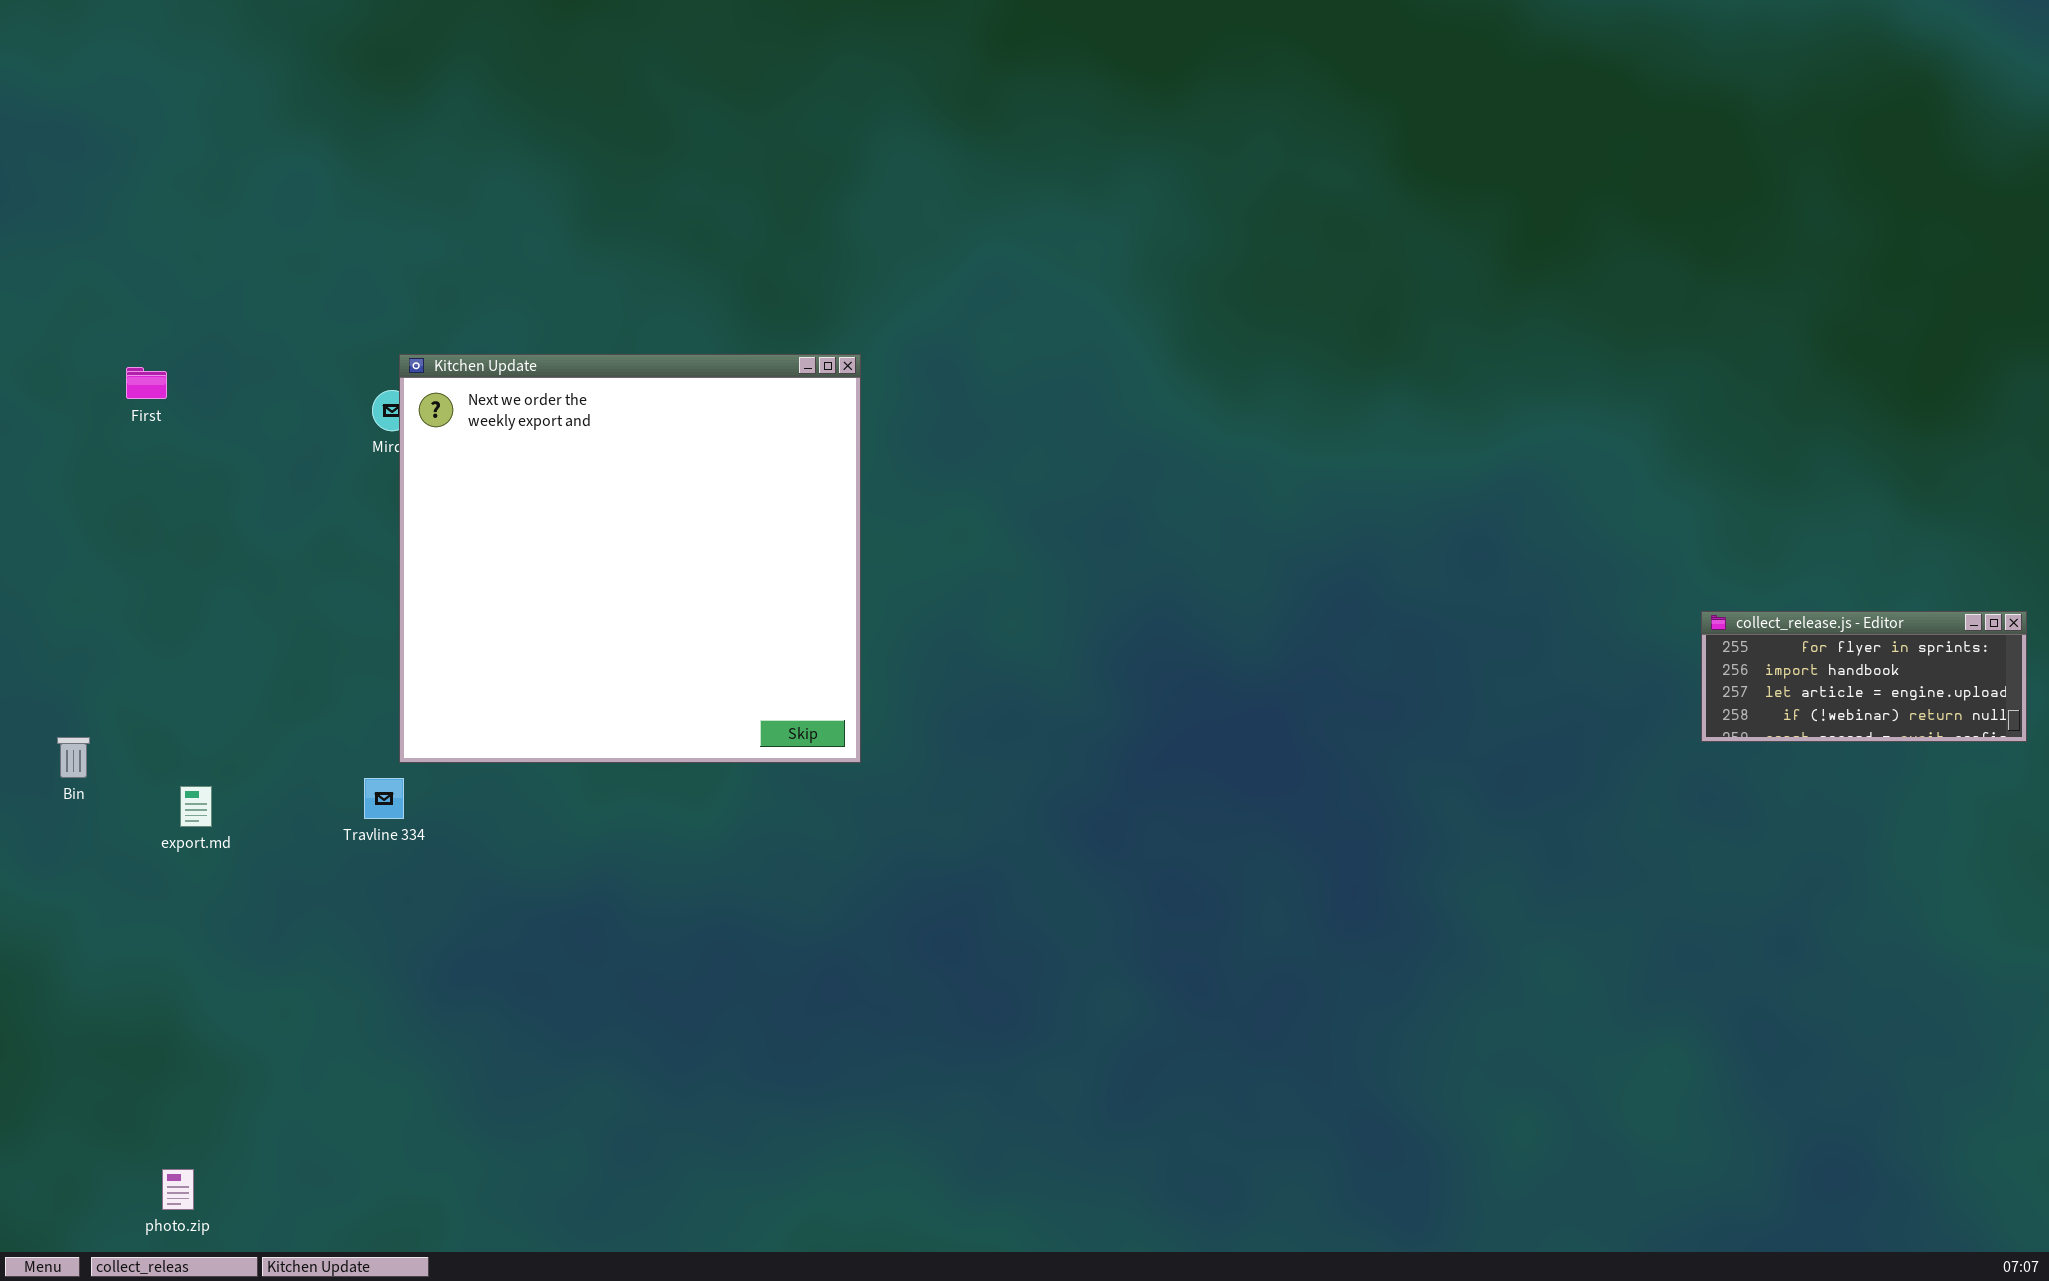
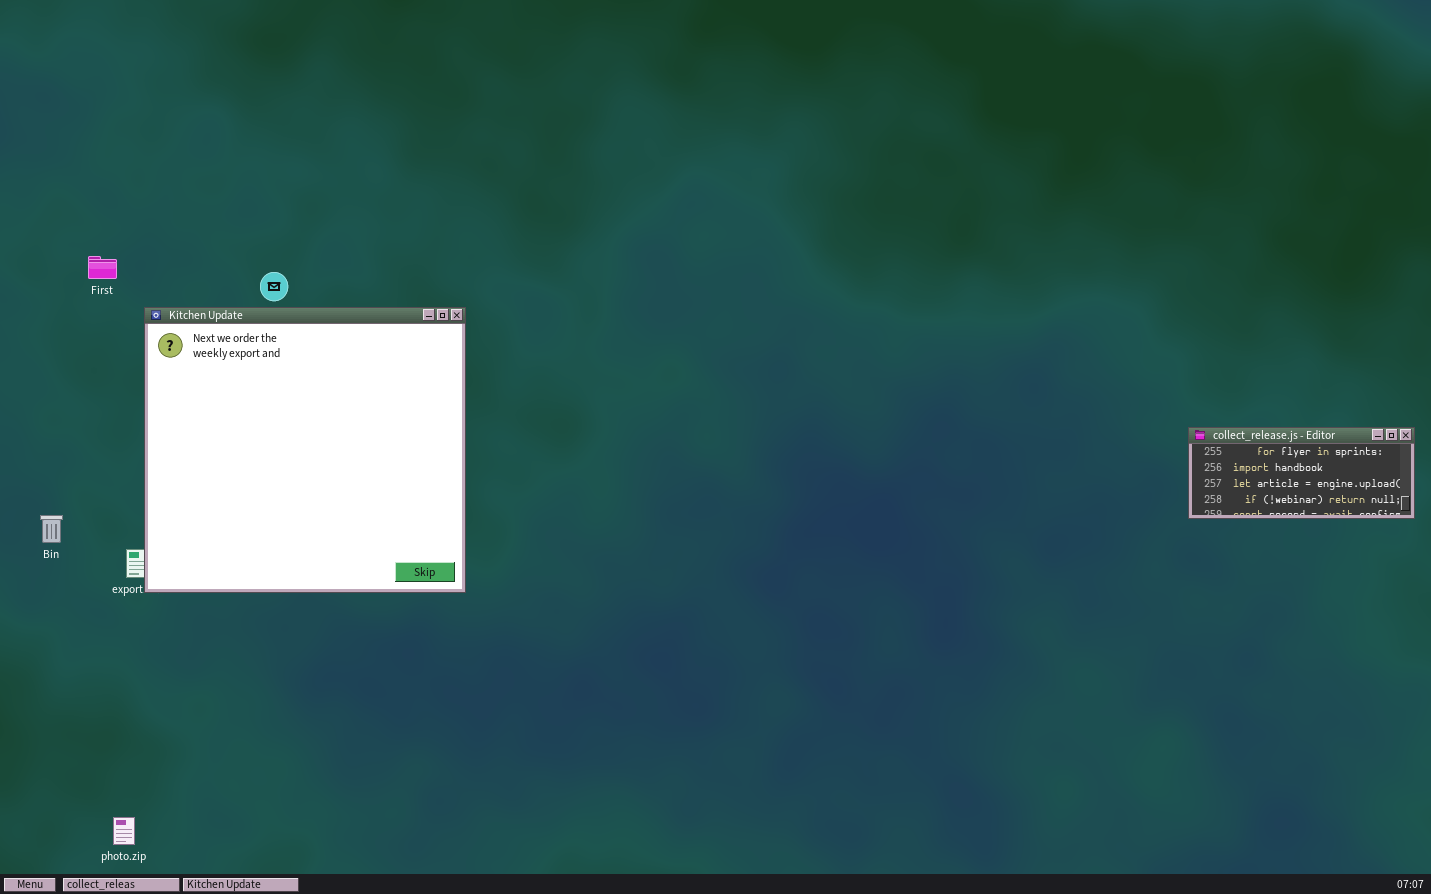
Kitchen Update: [399,354,861,763] -> [144,307,466,593], moved

